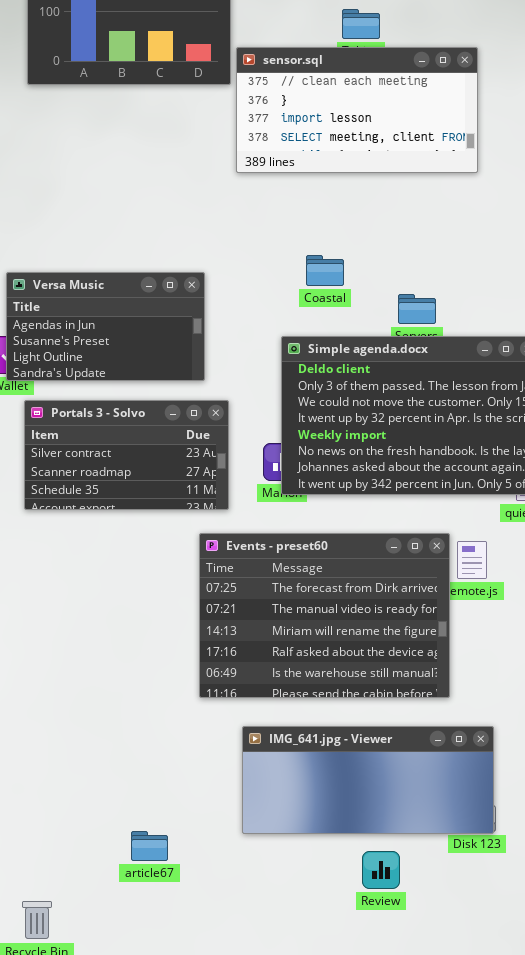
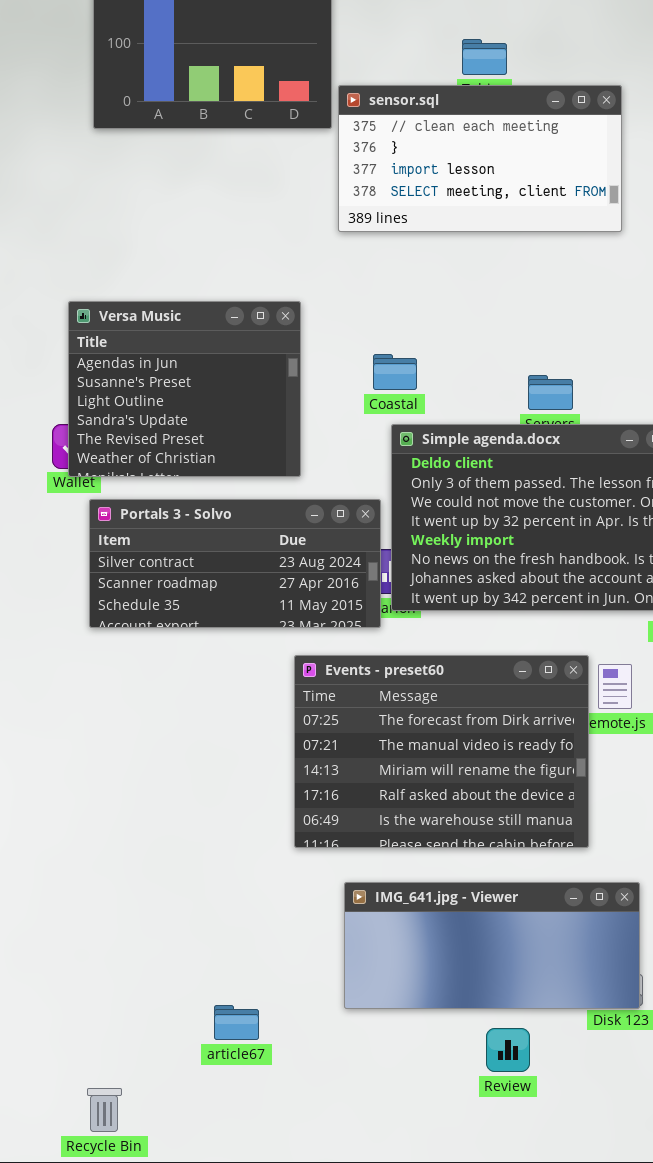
Coastal: [306,255,344,286] -> [373,354,417,390], moved
Versa Music: [6,272,205,381] -> [68,301,301,477], resized
Portals 3 - Solvo: [24,400,229,510] -> [89,499,381,628], resized

